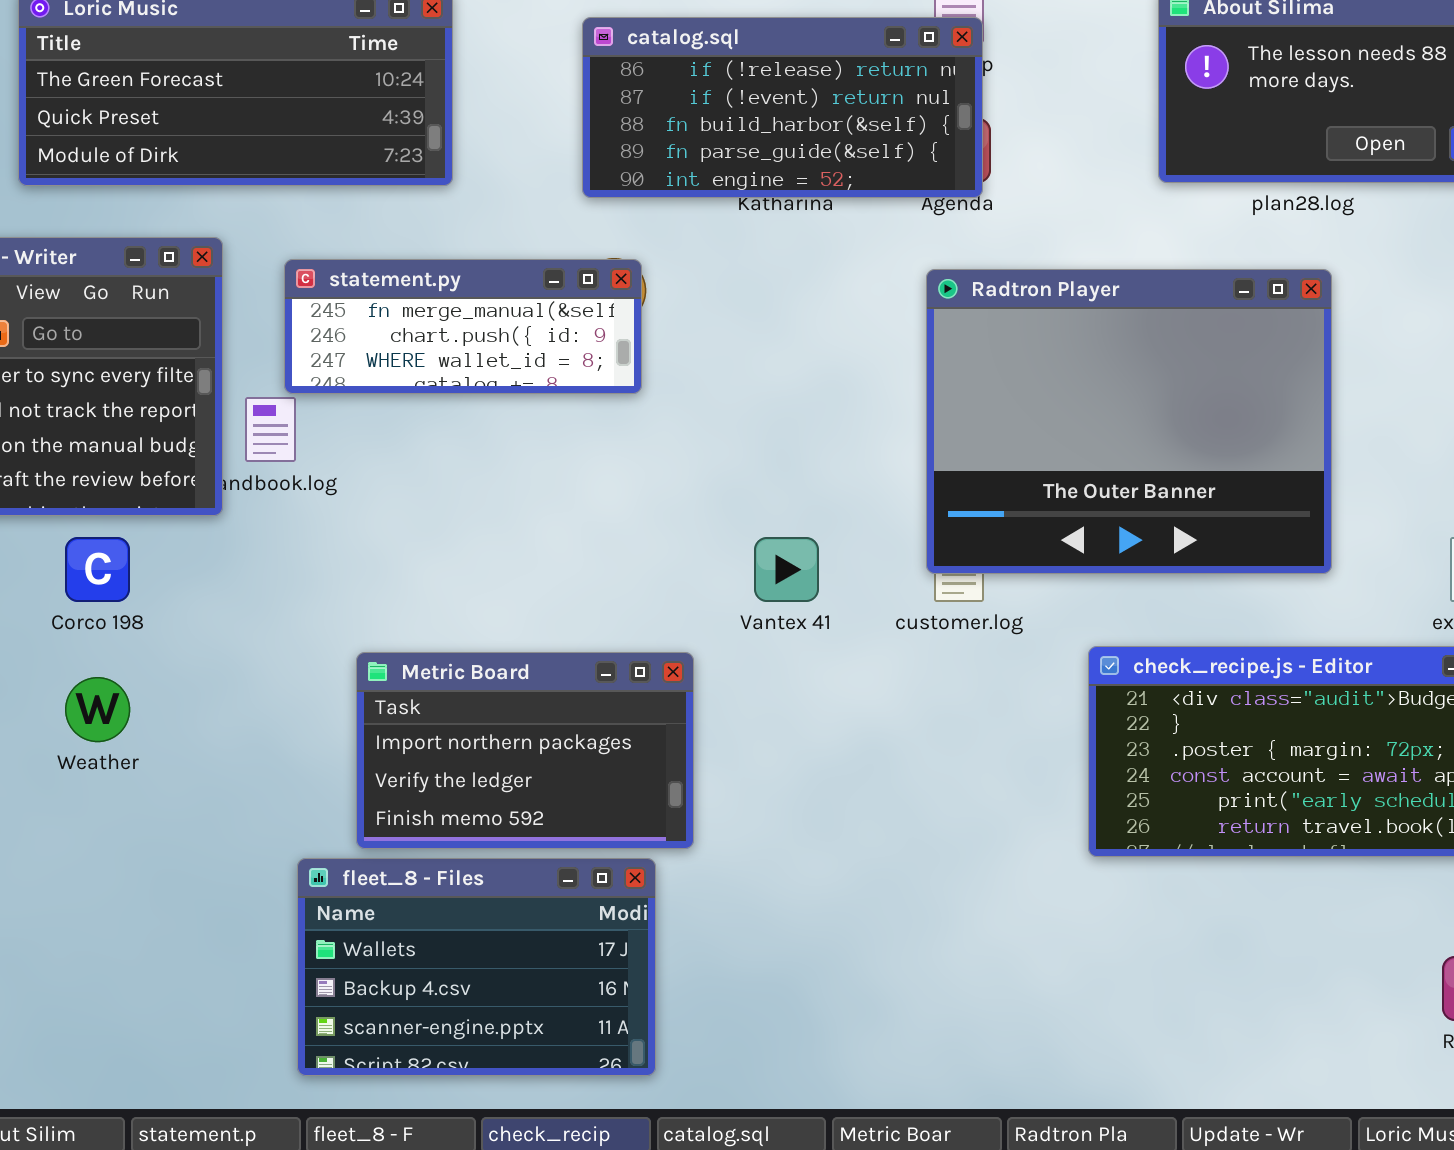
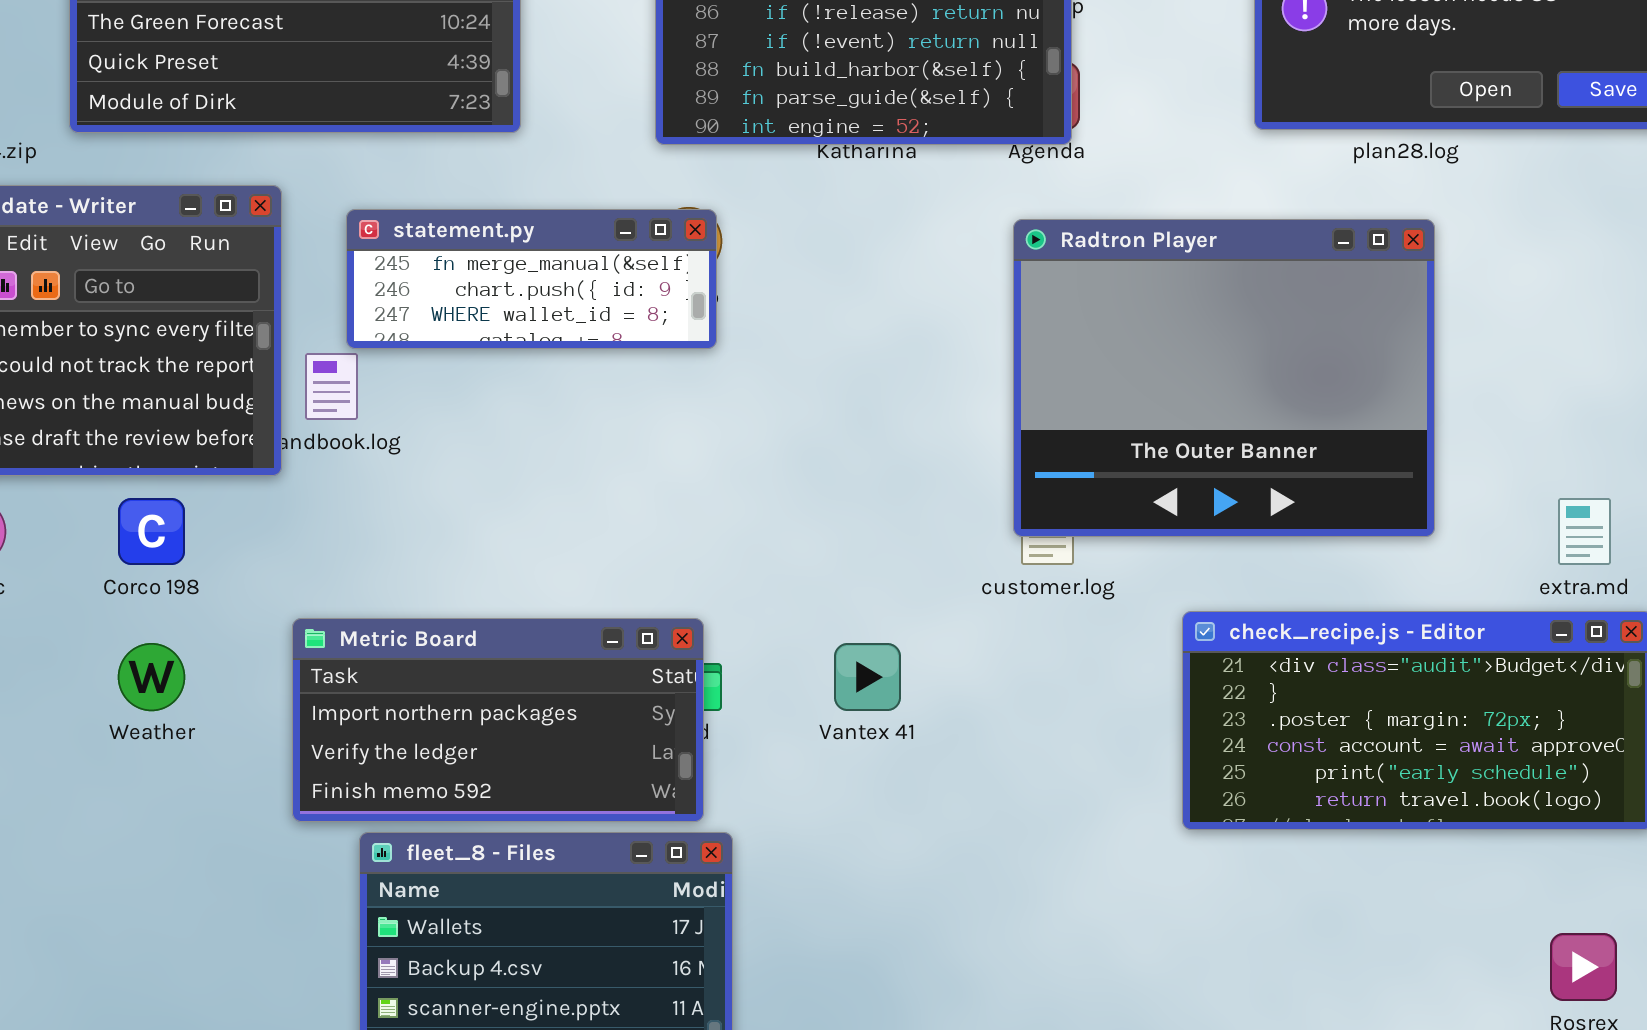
Vantex 41: [754,537,819,602] -> [834,643,901,711], moved
Metric Board: [356,652,694,849] -> [292,618,704,822], moved, resized

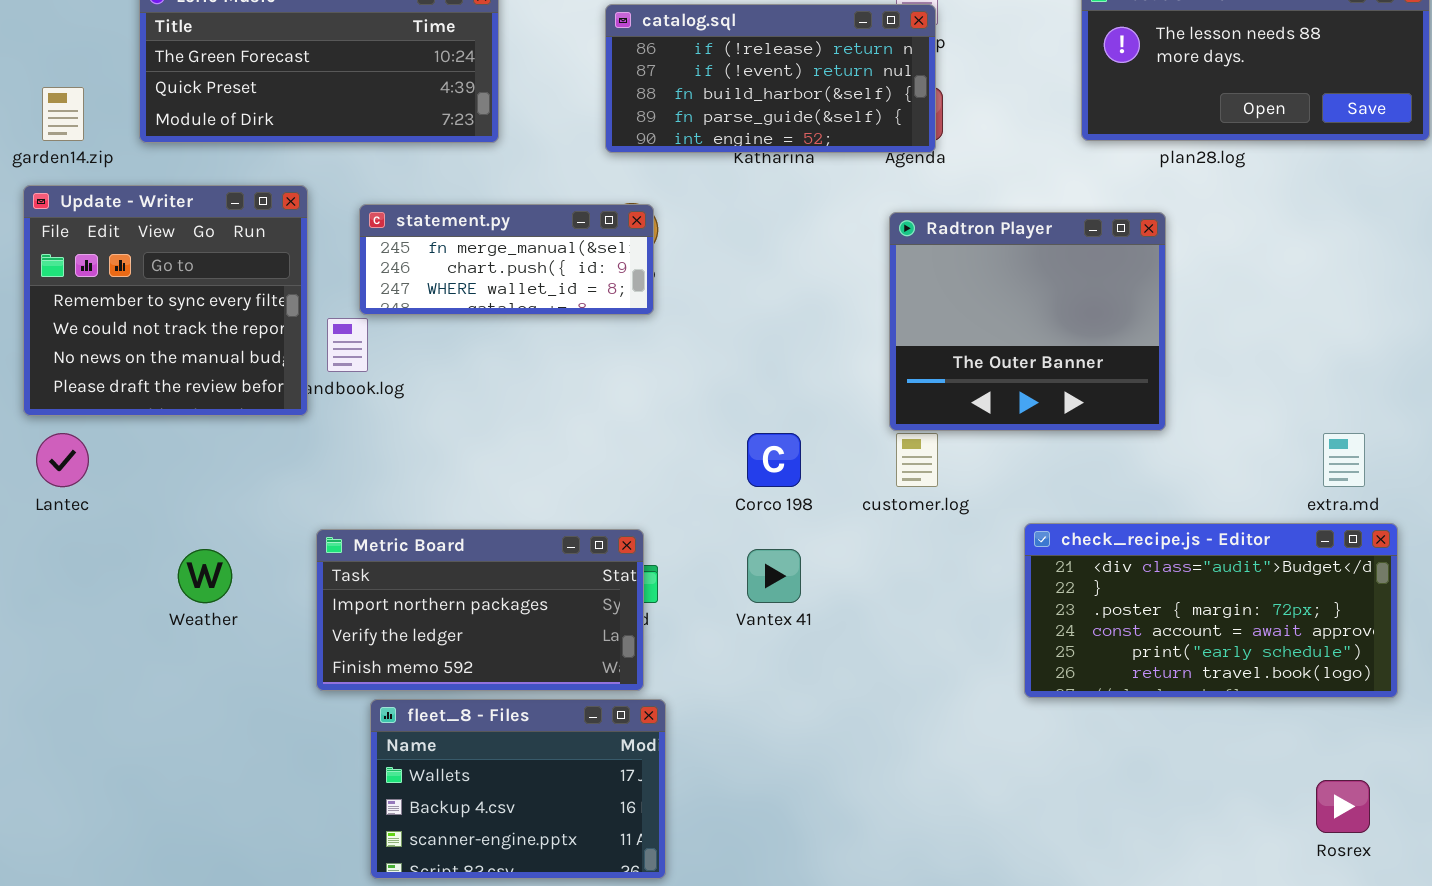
Radtron Player: [1013,219,1435,537] -> [889,212,1166,431], resized
Corco 198: [118,498,185,565] -> [747,433,801,487], moved

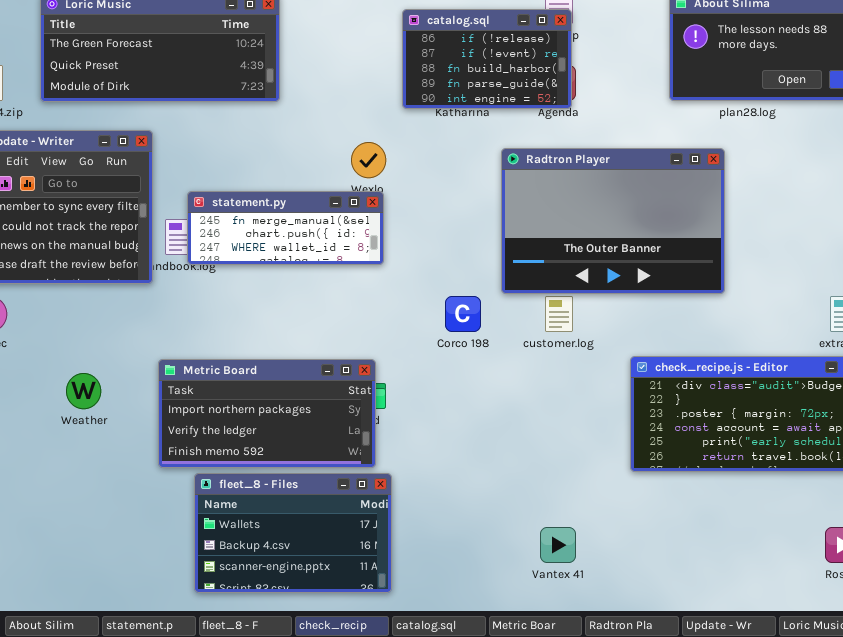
catalog.sql: [605,4,936,153] -> [402,9,572,109], resized
statement.py: [359,204,654,315] -> [187,191,384,265], moved
Radtron Player: [889,212,1166,431] -> [501,148,725,294], resized
Vantex 41: [747,549,801,603] -> [540,527,576,563], moved

